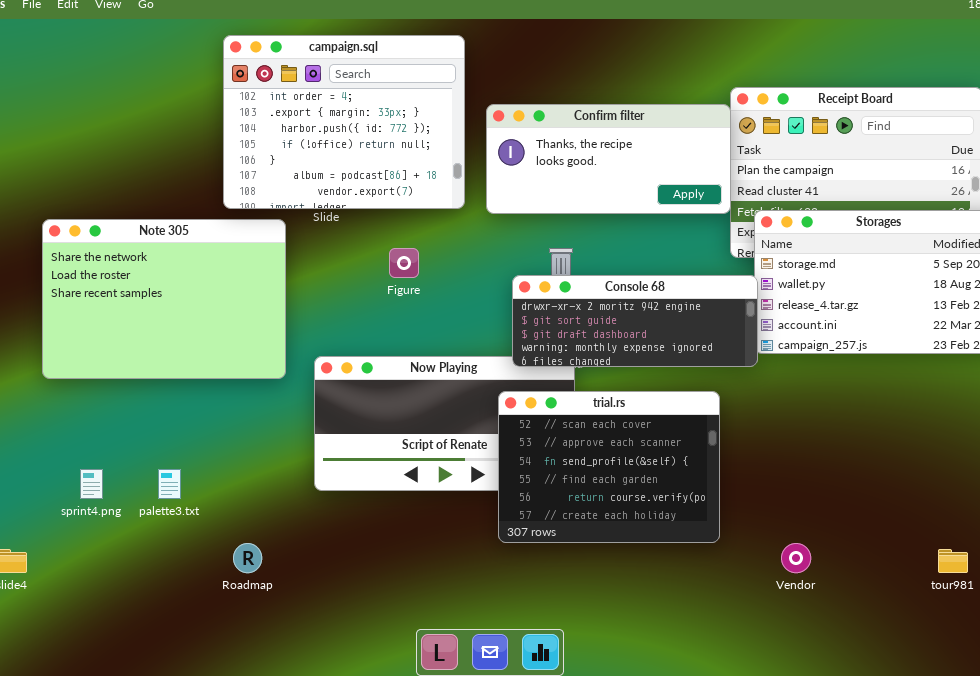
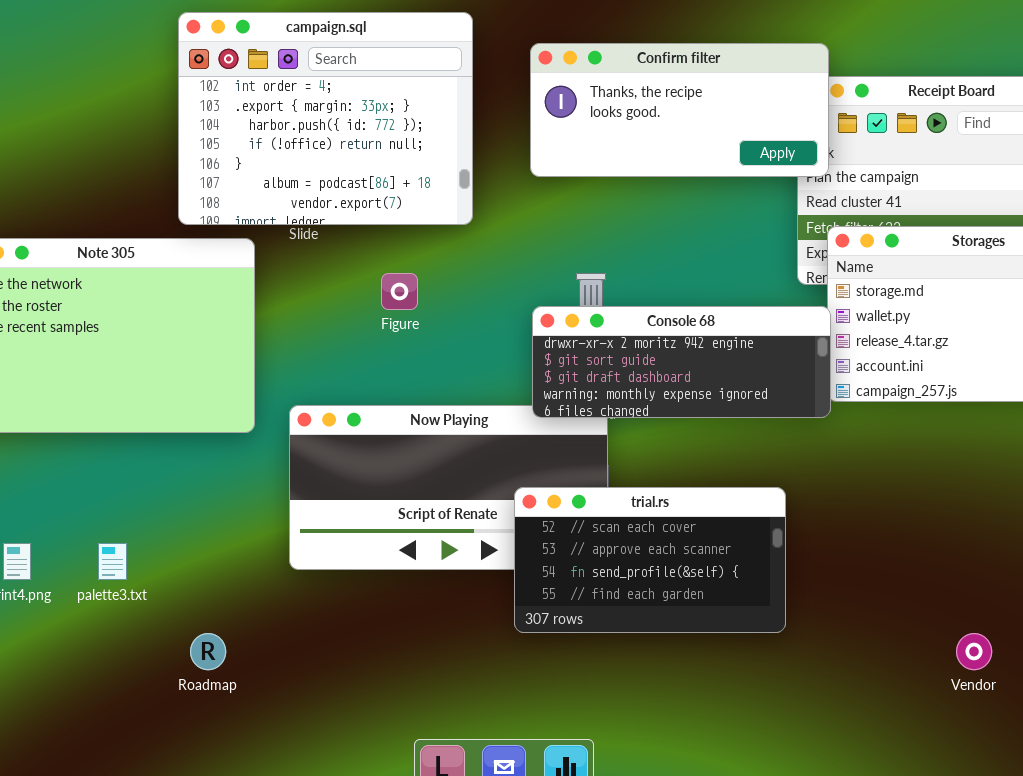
Confirm filter: [486,104,731,214] -> [530,43,829,177], moved
trial.rs: [498,391,720,543] -> [514,487,786,633], resized
Vendor: [781,543,811,573] -> [956,633,992,670], moved

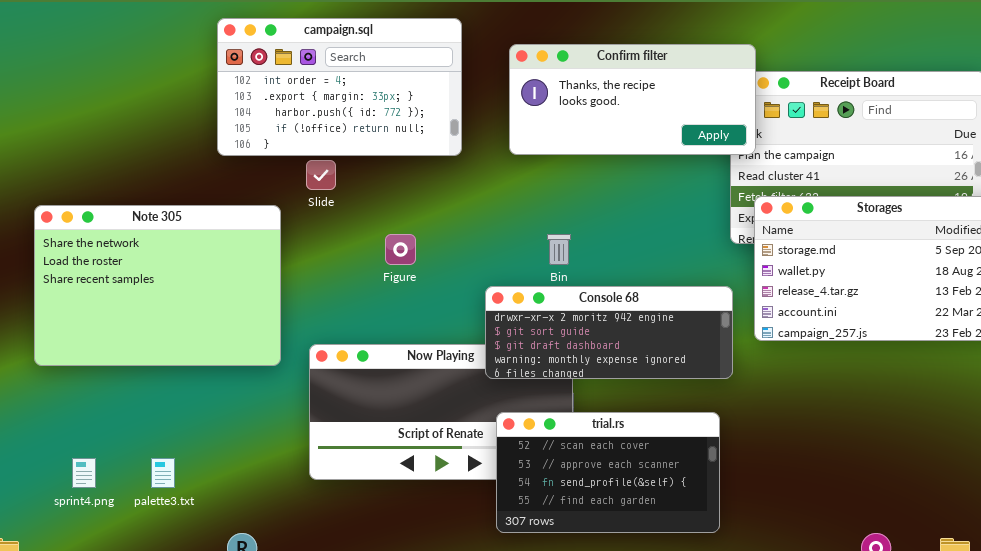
campaign.sql: [178,12,473,225] -> [217,18,462,156], resized
Console 68: [532,306,831,418] -> [485,286,733,379], moved

